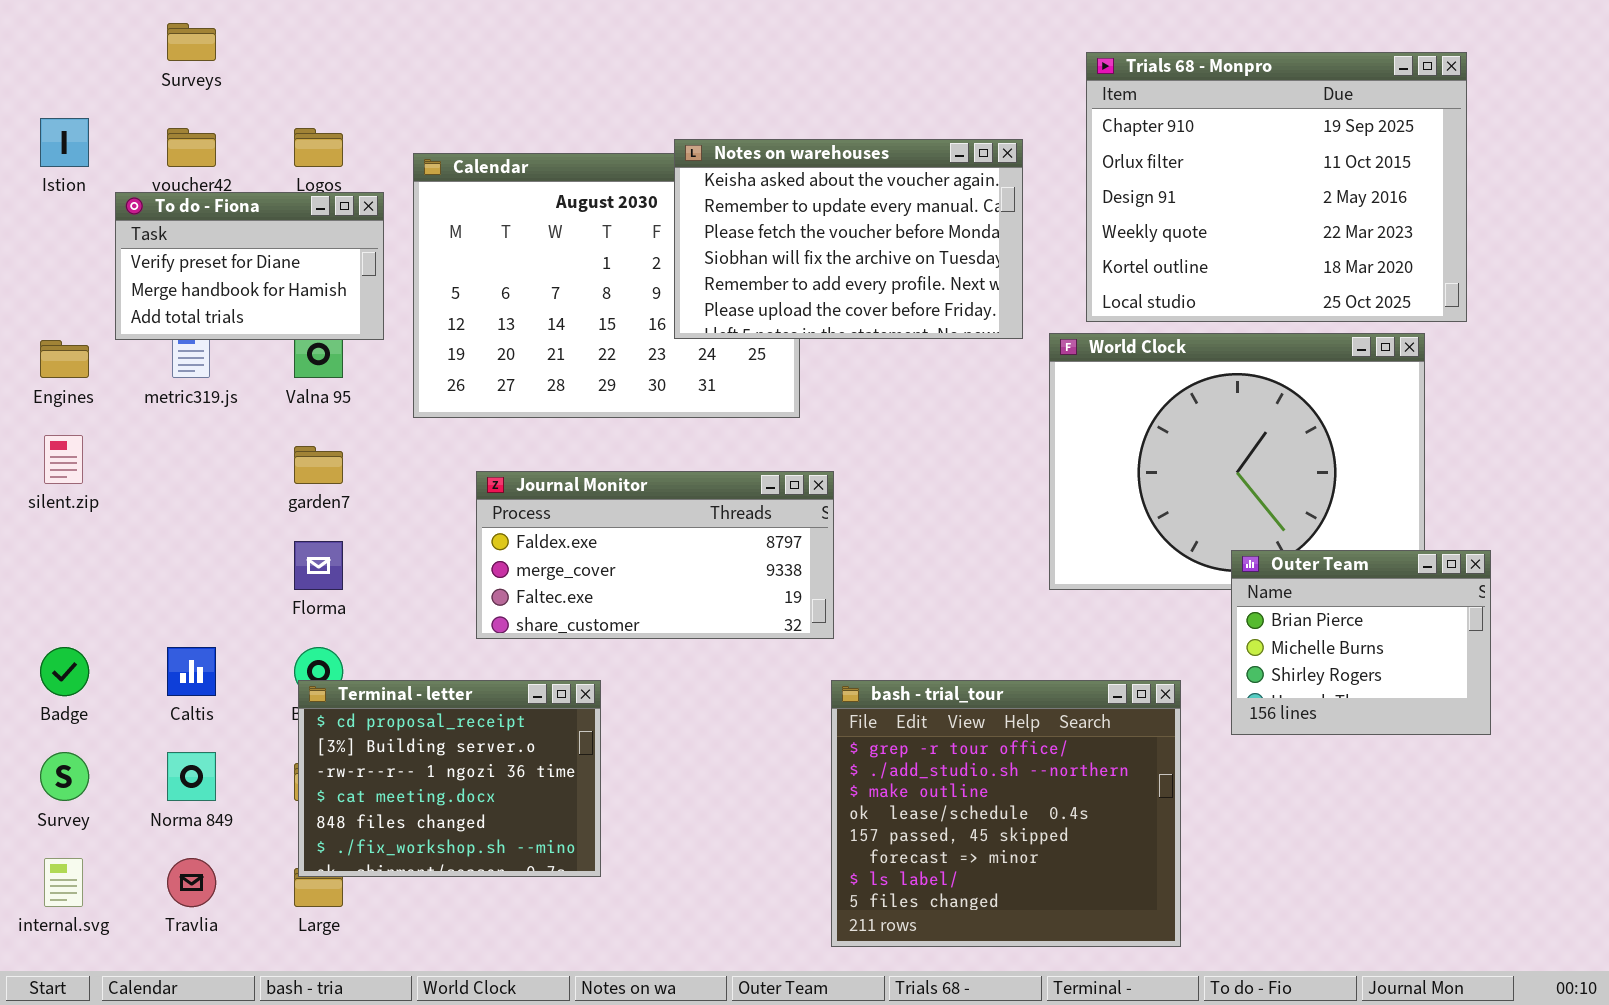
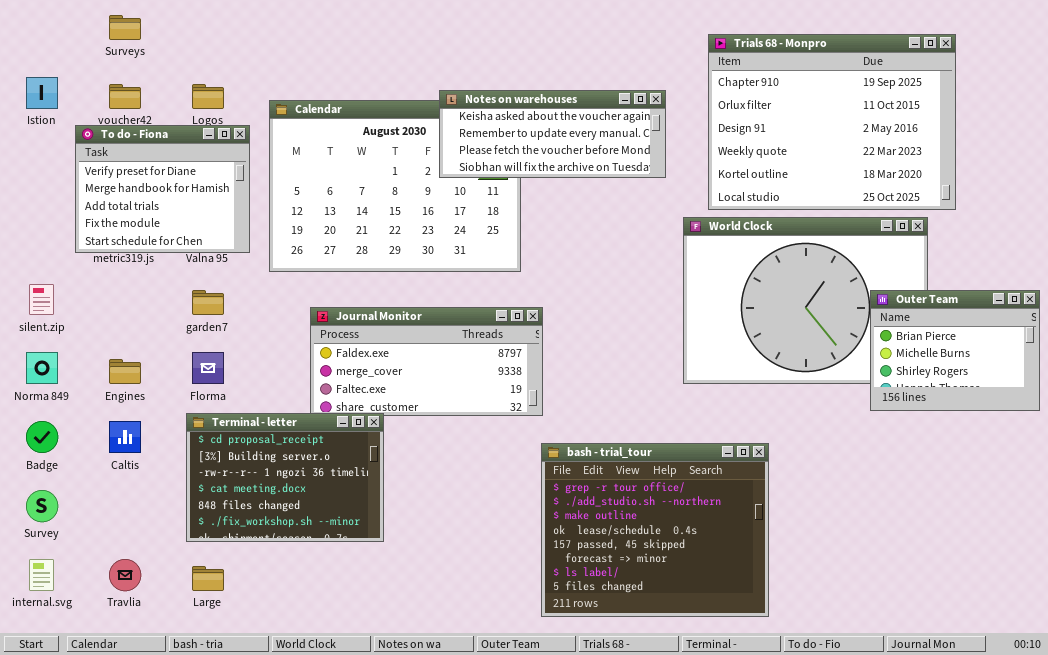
Notes on warehouses: [674,139,1023,339] -> [439,90,666,178], resized
To do - Fiona: [115,192,384,340] -> [75,125,250,253], resized
Engines: [40,340,89,378] -> [109,359,141,384], moved
Outer Team: [1231,550,1491,735] -> [870,290,1040,411], moved
Terminal - letter: [298,680,601,877] -> [186,413,384,542], moved
Norma 849: [167,752,216,801] -> [26,352,58,384], moved

